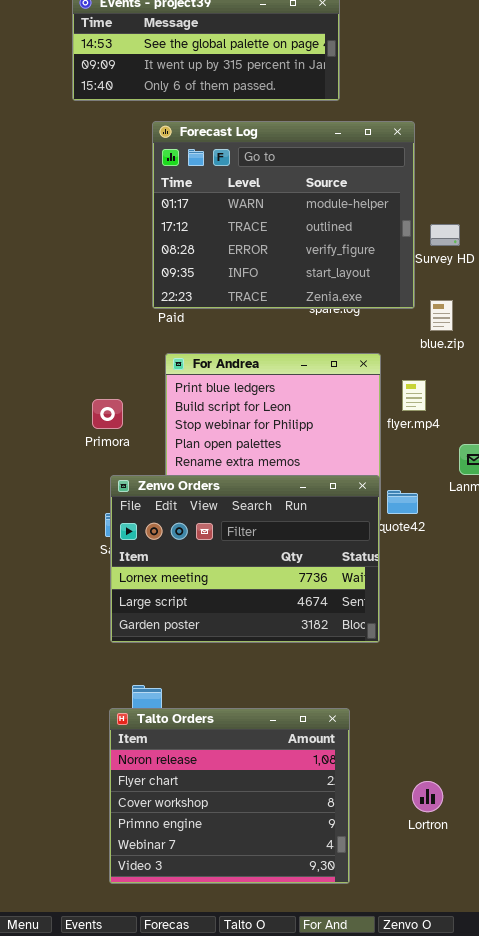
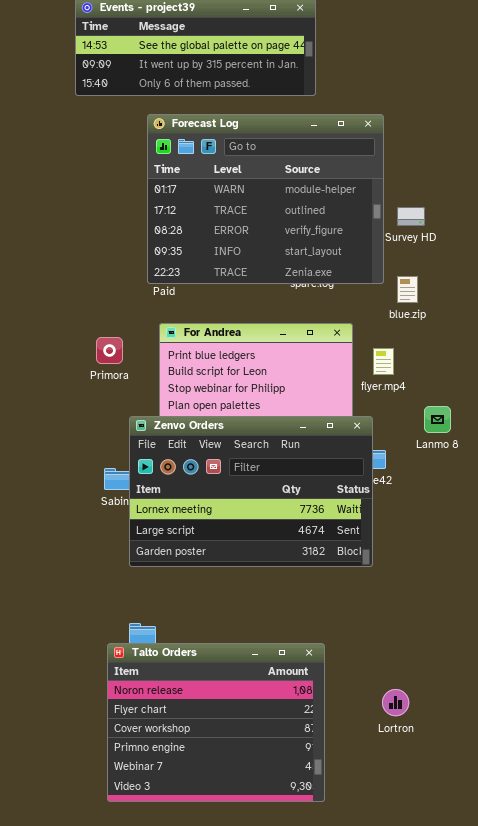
Primora: [92,399,123,429] -> [96,337,123,364], moved
Zenvo Orders: [110,475,380,643] -> [129,416,373,567], moved
Lortron: [412,781,443,812] -> [382,689,409,716], moved

